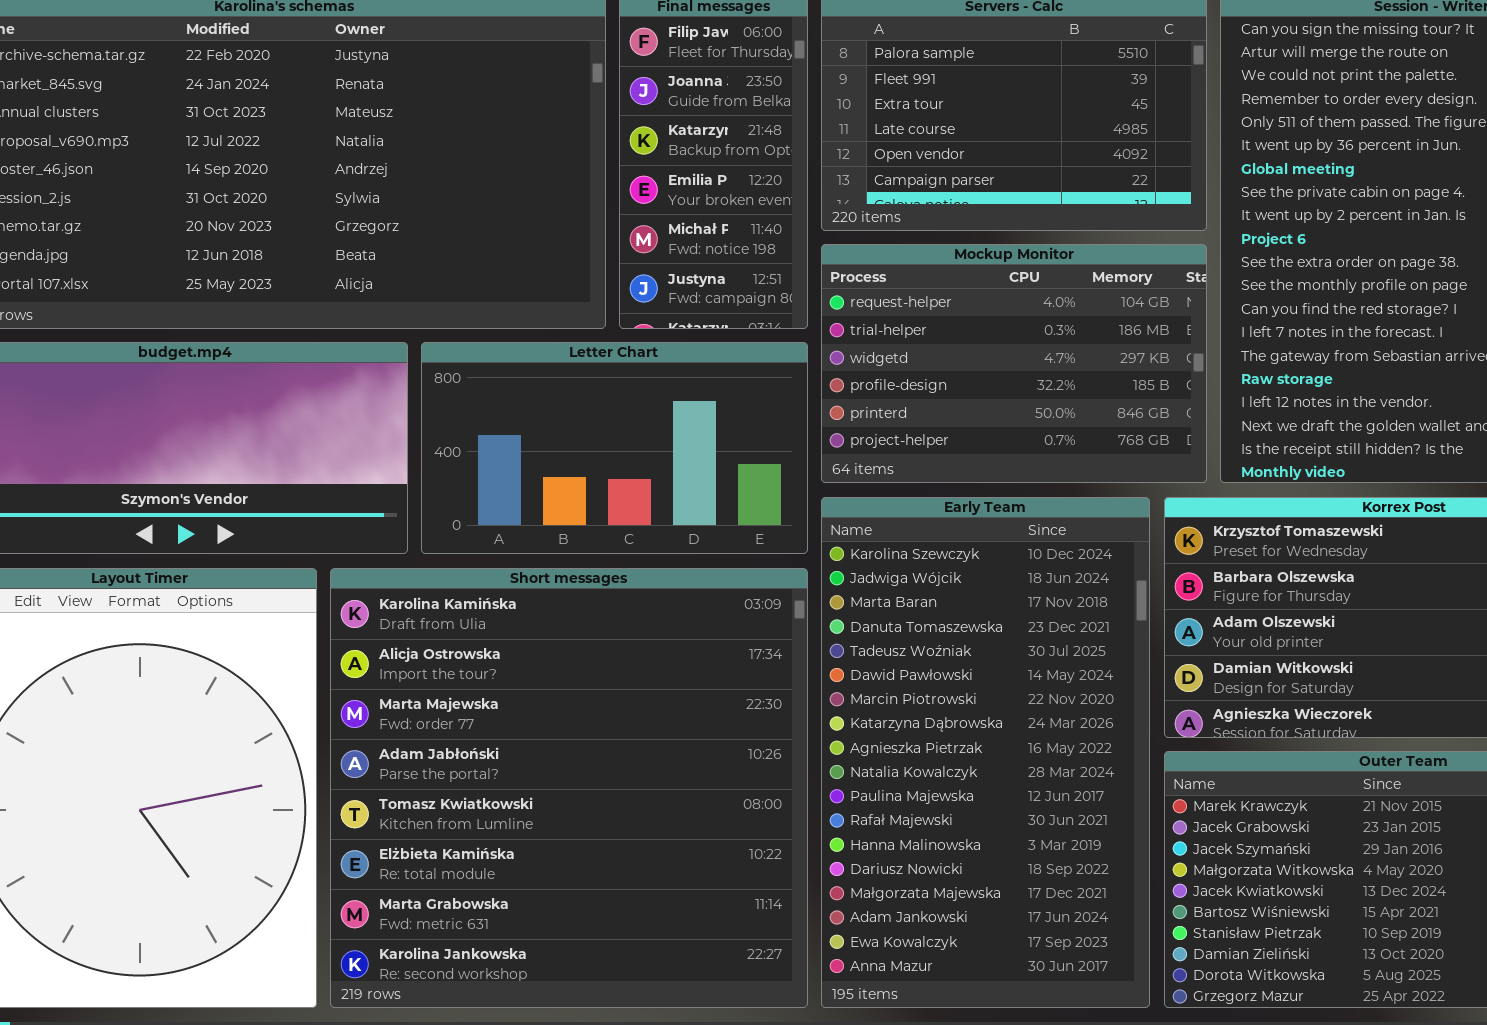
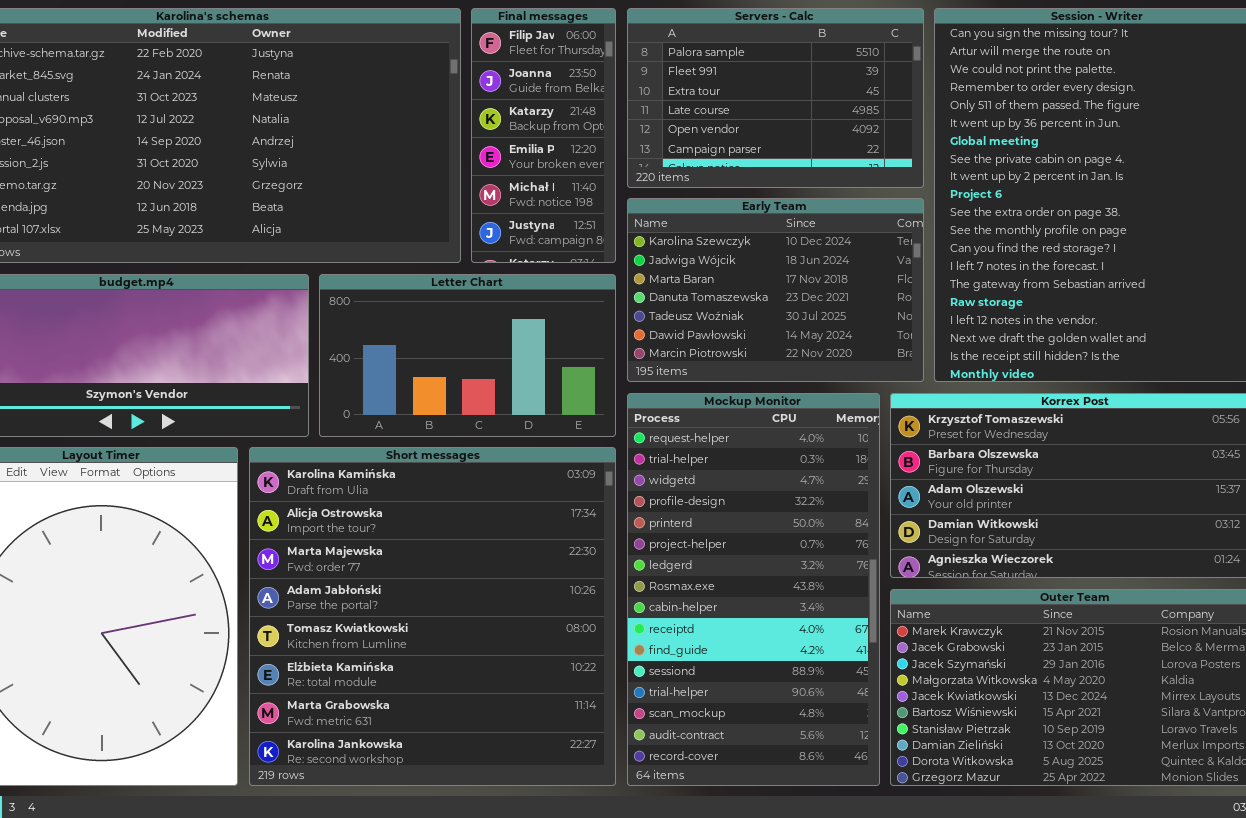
Mockup Monitor: [821,244,1207,483] -> [627,393,880,786], moved, resized
Early Team: [821,497,1150,1008] -> [627,198,924,382], moved, resized

